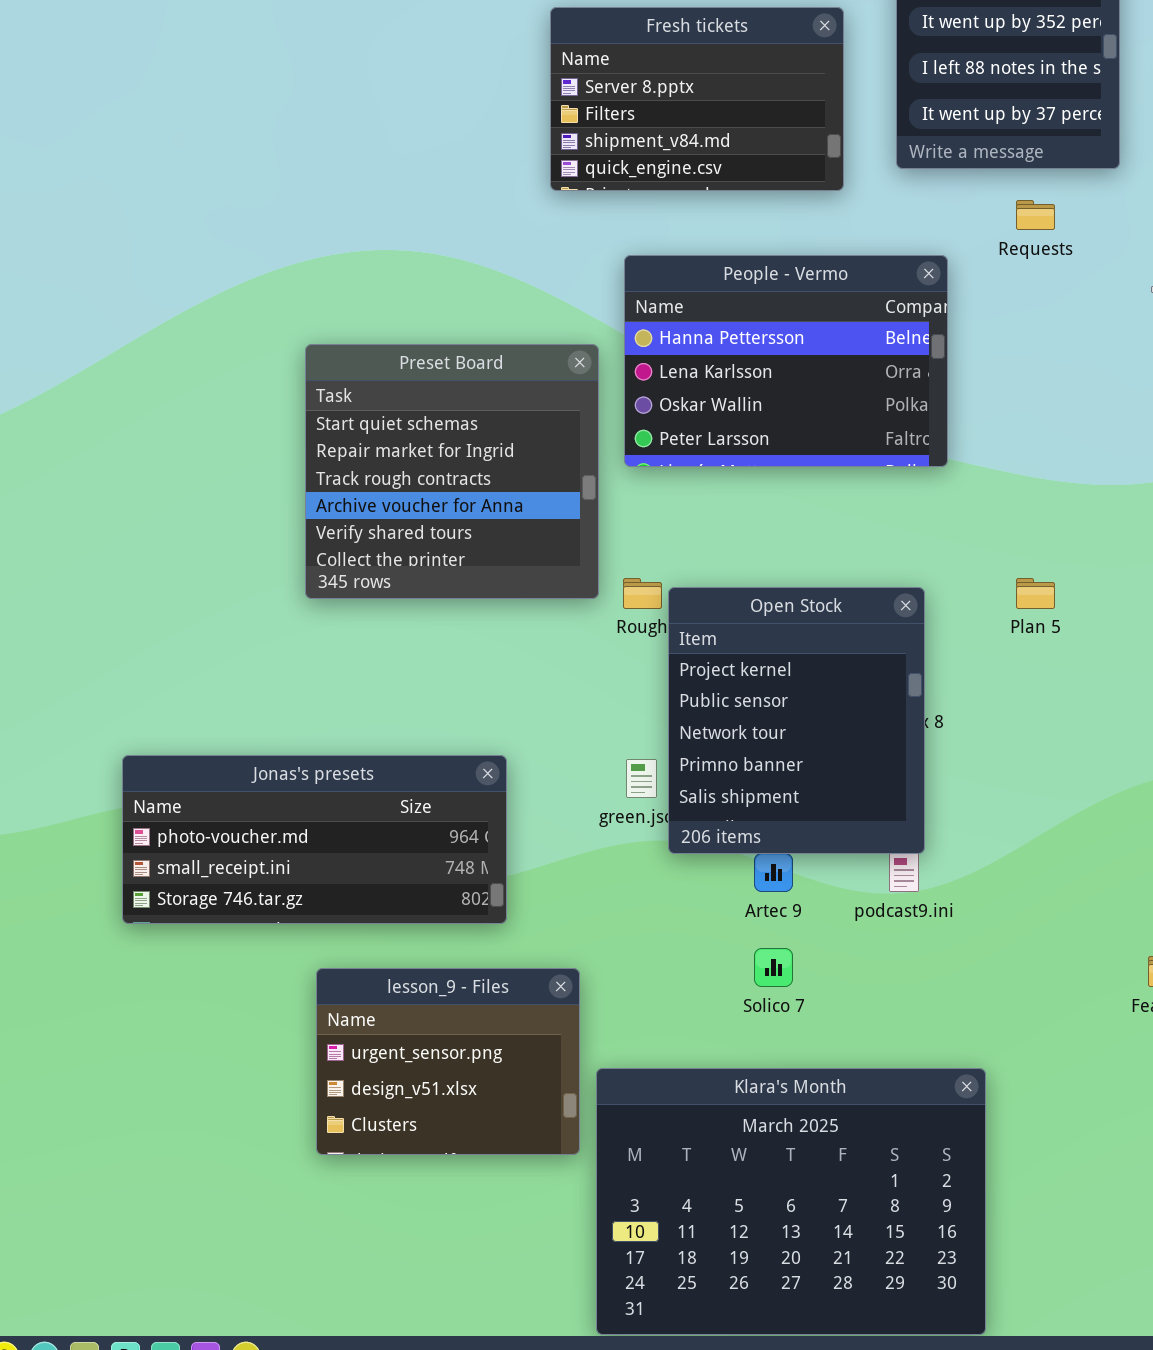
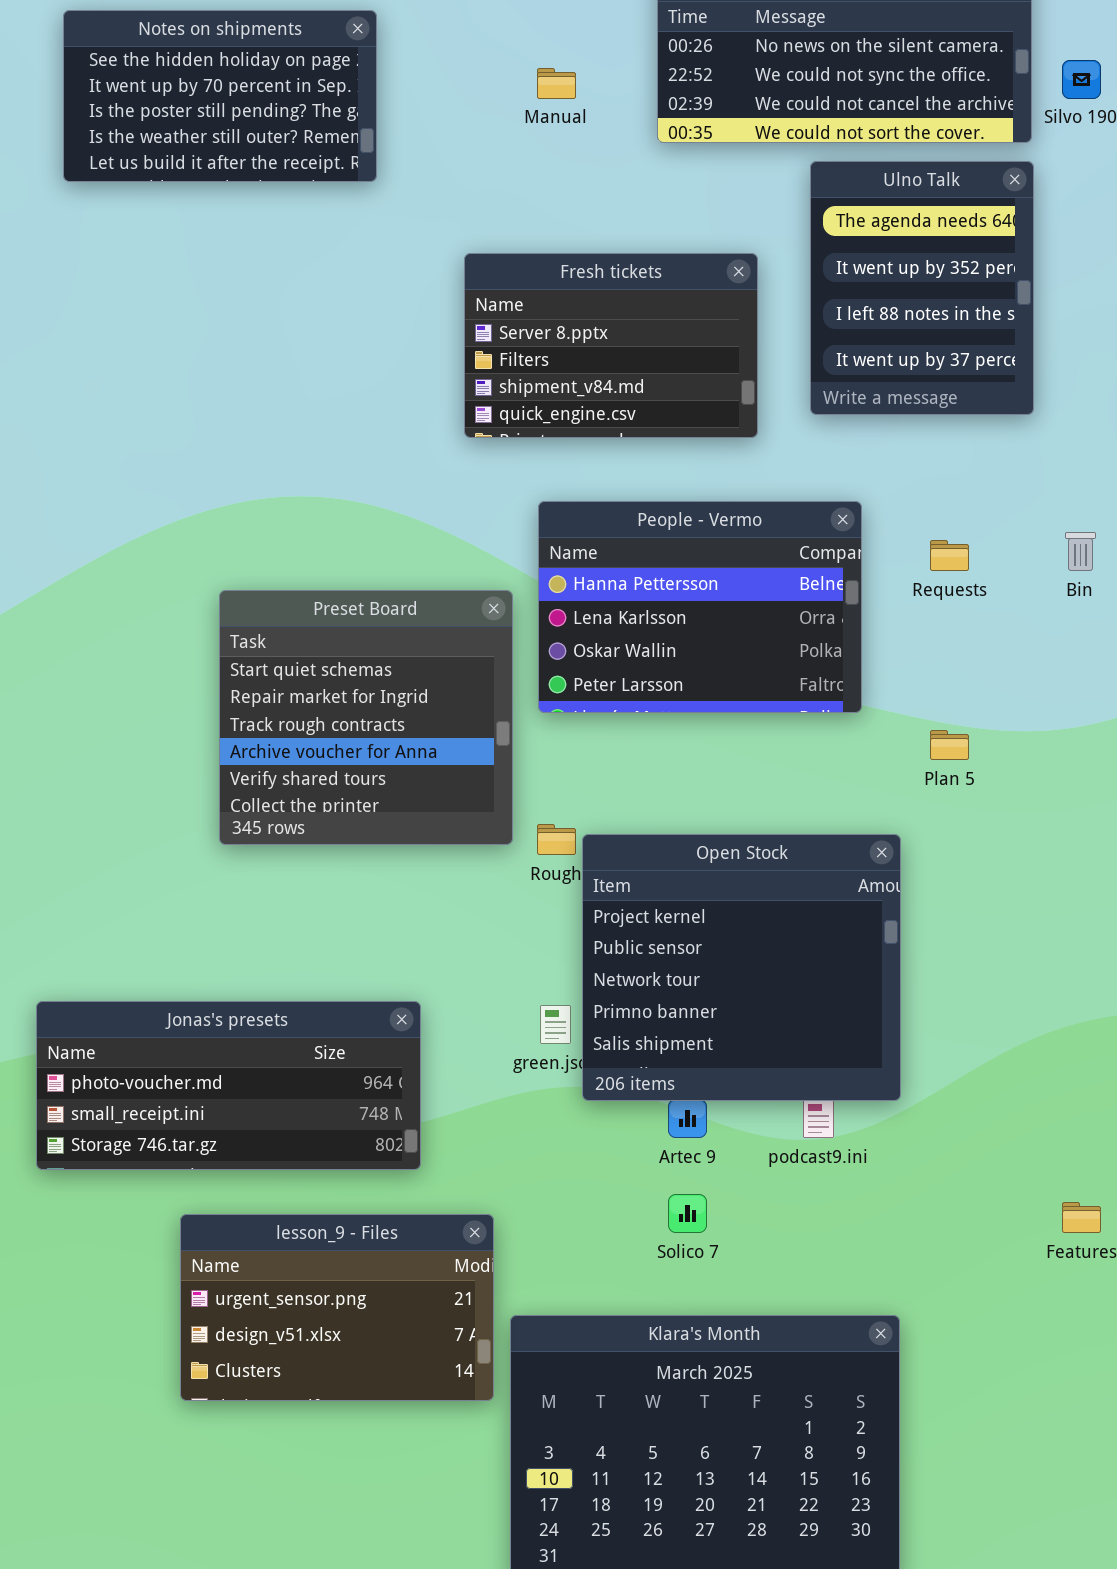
Requests: [1016,200,1055,230] -> [930,540,969,571], moved
Plan 5: [1016,578,1055,609] -> [930,730,969,760], moved
Open Stock: [668,587,925,854] -> [582,834,901,1101], resized
lesson_9 - Files: [316,968,580,1155] -> [180,1214,494,1401], resized

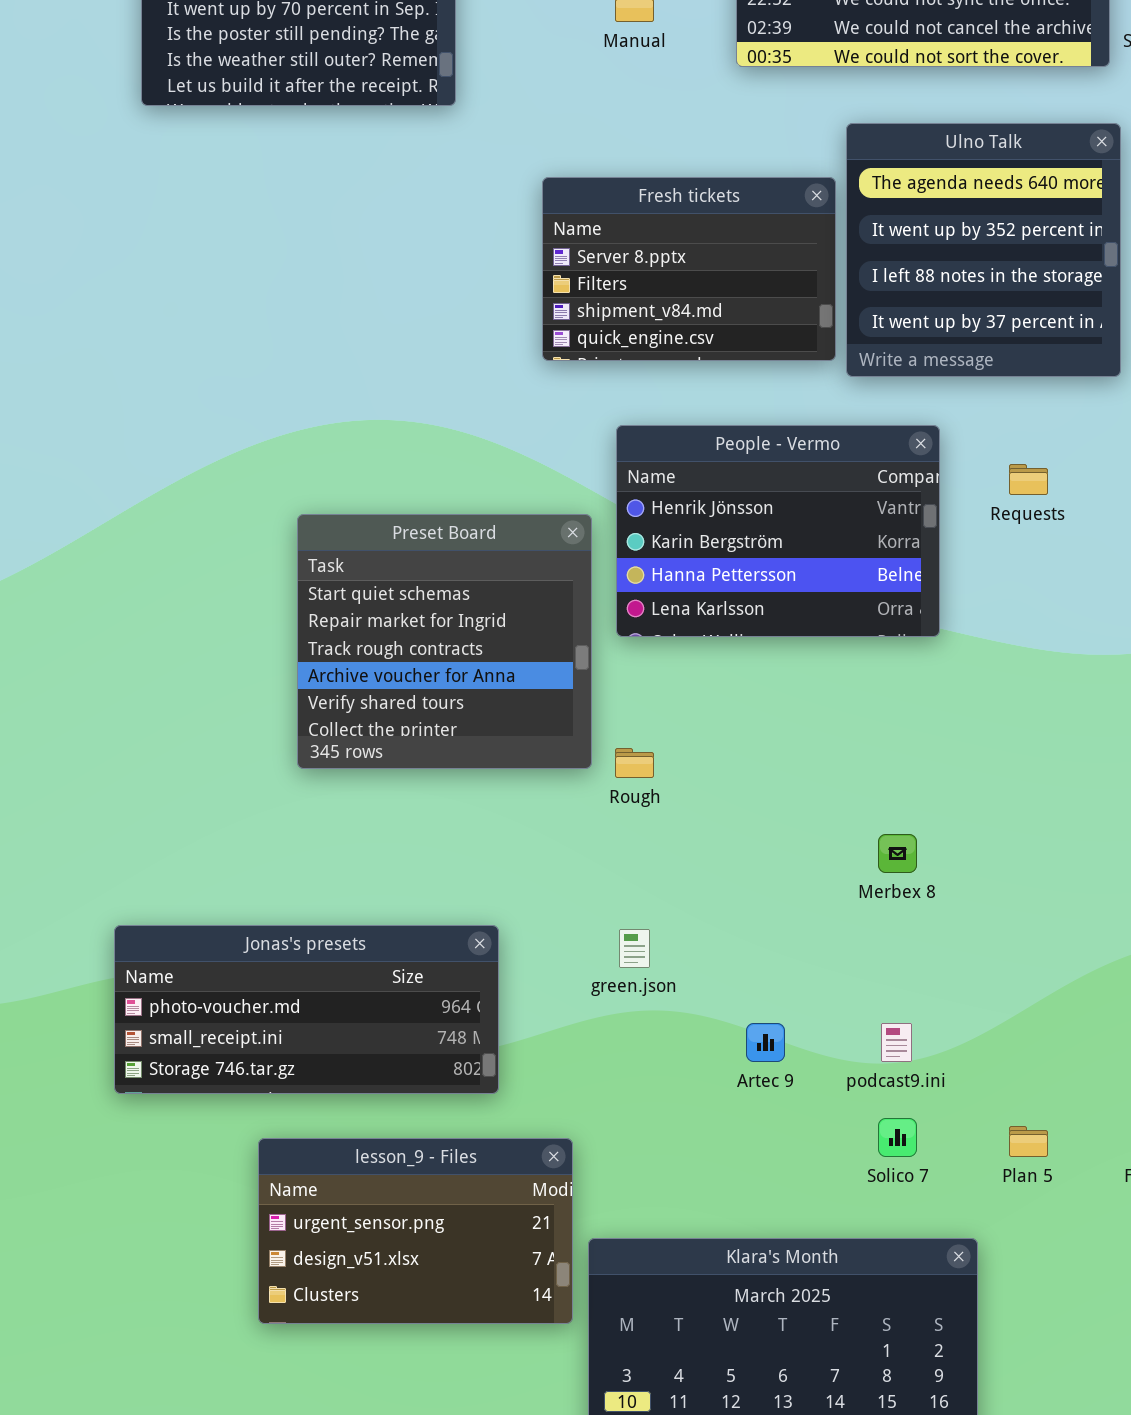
Ulno Talk: [810,161,1034,415] -> [846,123,1121,377], moved, resized
People - Vermo: [538,501,862,713] -> [616,425,940,637], scrolled up 2 rows
Plan 5: [930,730,969,760] -> [1009,1126,1048,1157], moved
Open Stock: [582,834,901,1101] -> none, closed
Solico 7: [668,1194,707,1233] -> [878,1118,917,1157], moved

